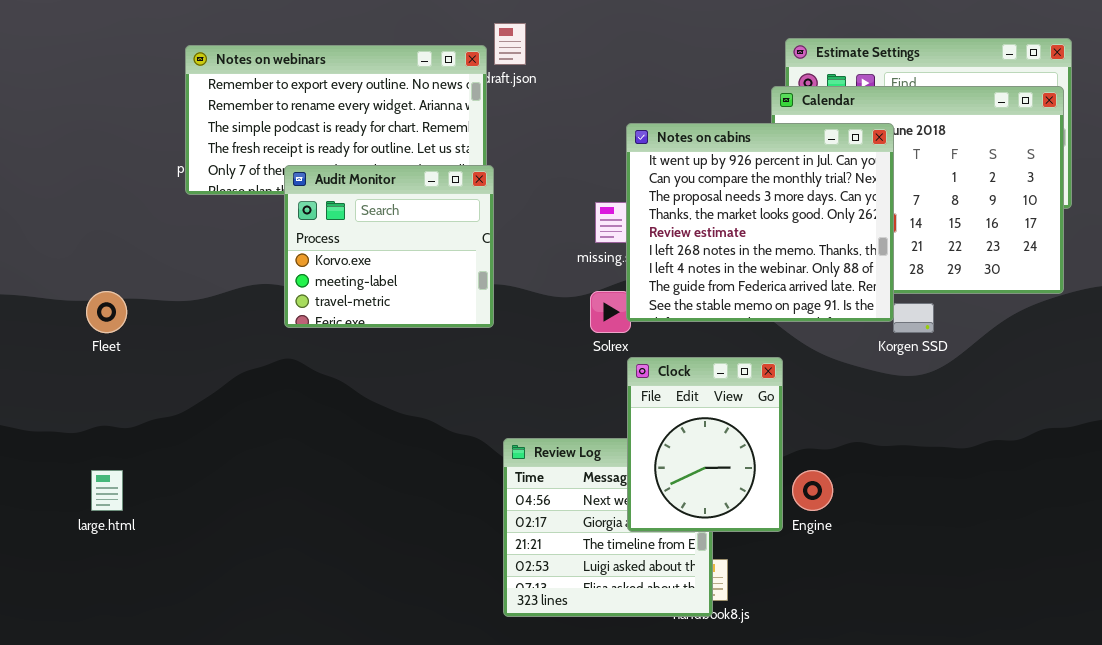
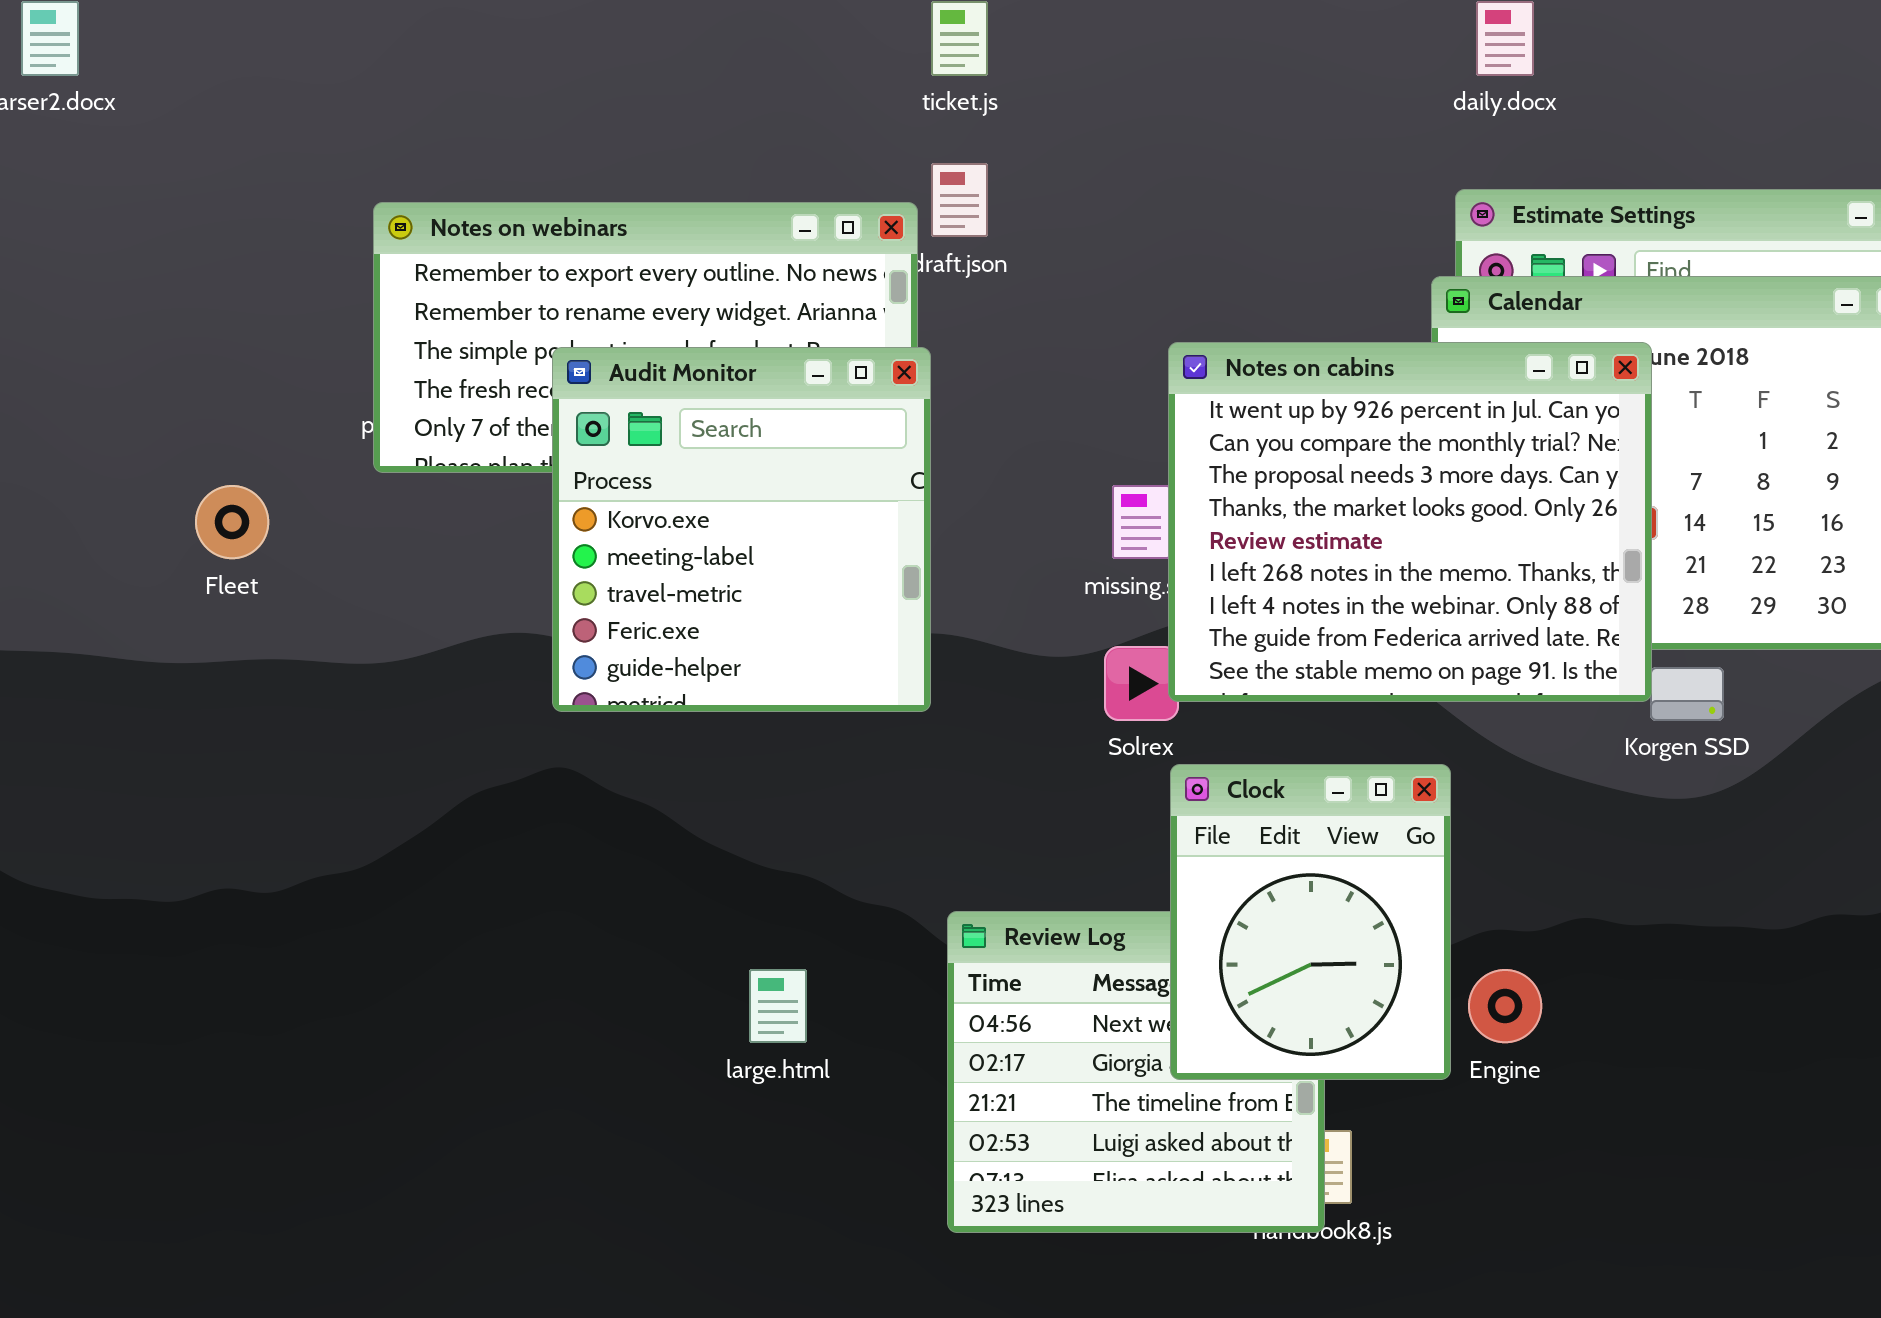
Audit Monitor: [284,165,494,328] -> [552,347,931,712], resized
Fleet: [86,291,127,333] -> [195,485,269,559], moved
large.html: [91,470,123,511] -> [749,969,807,1043], moved

